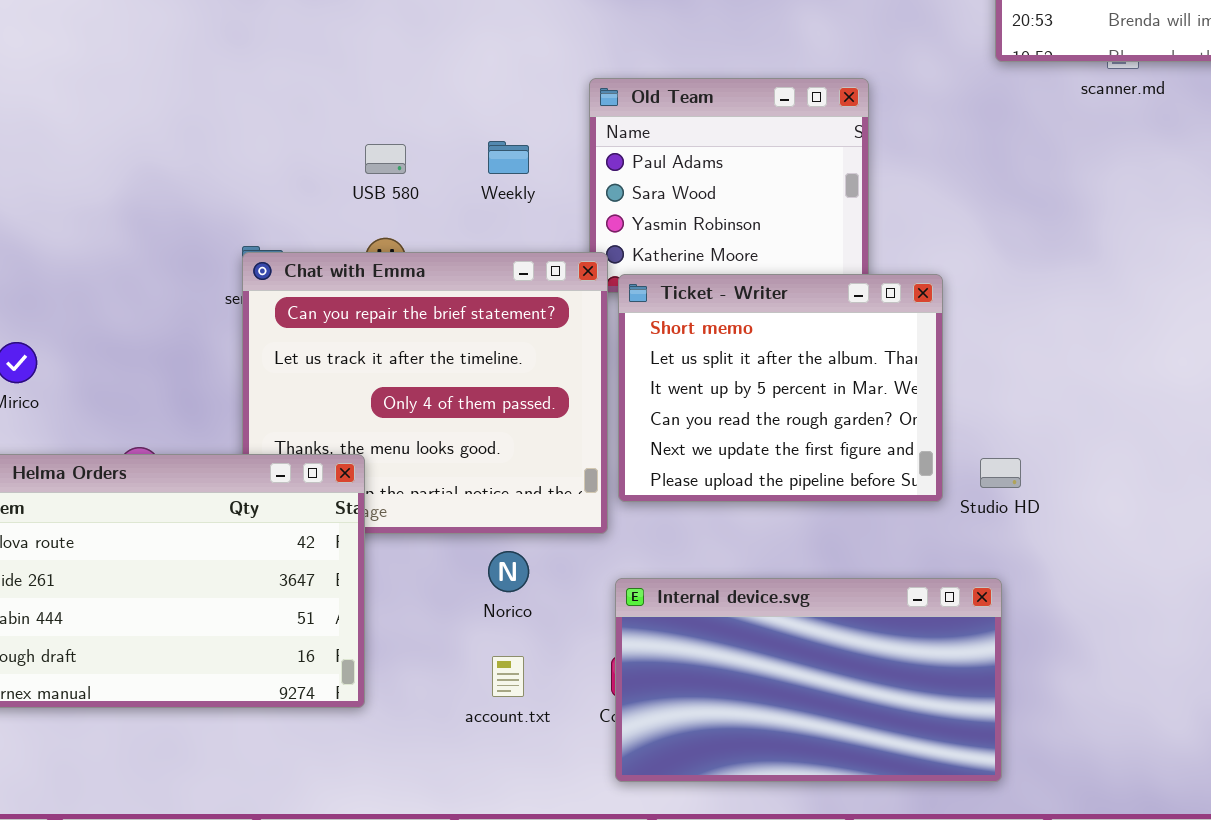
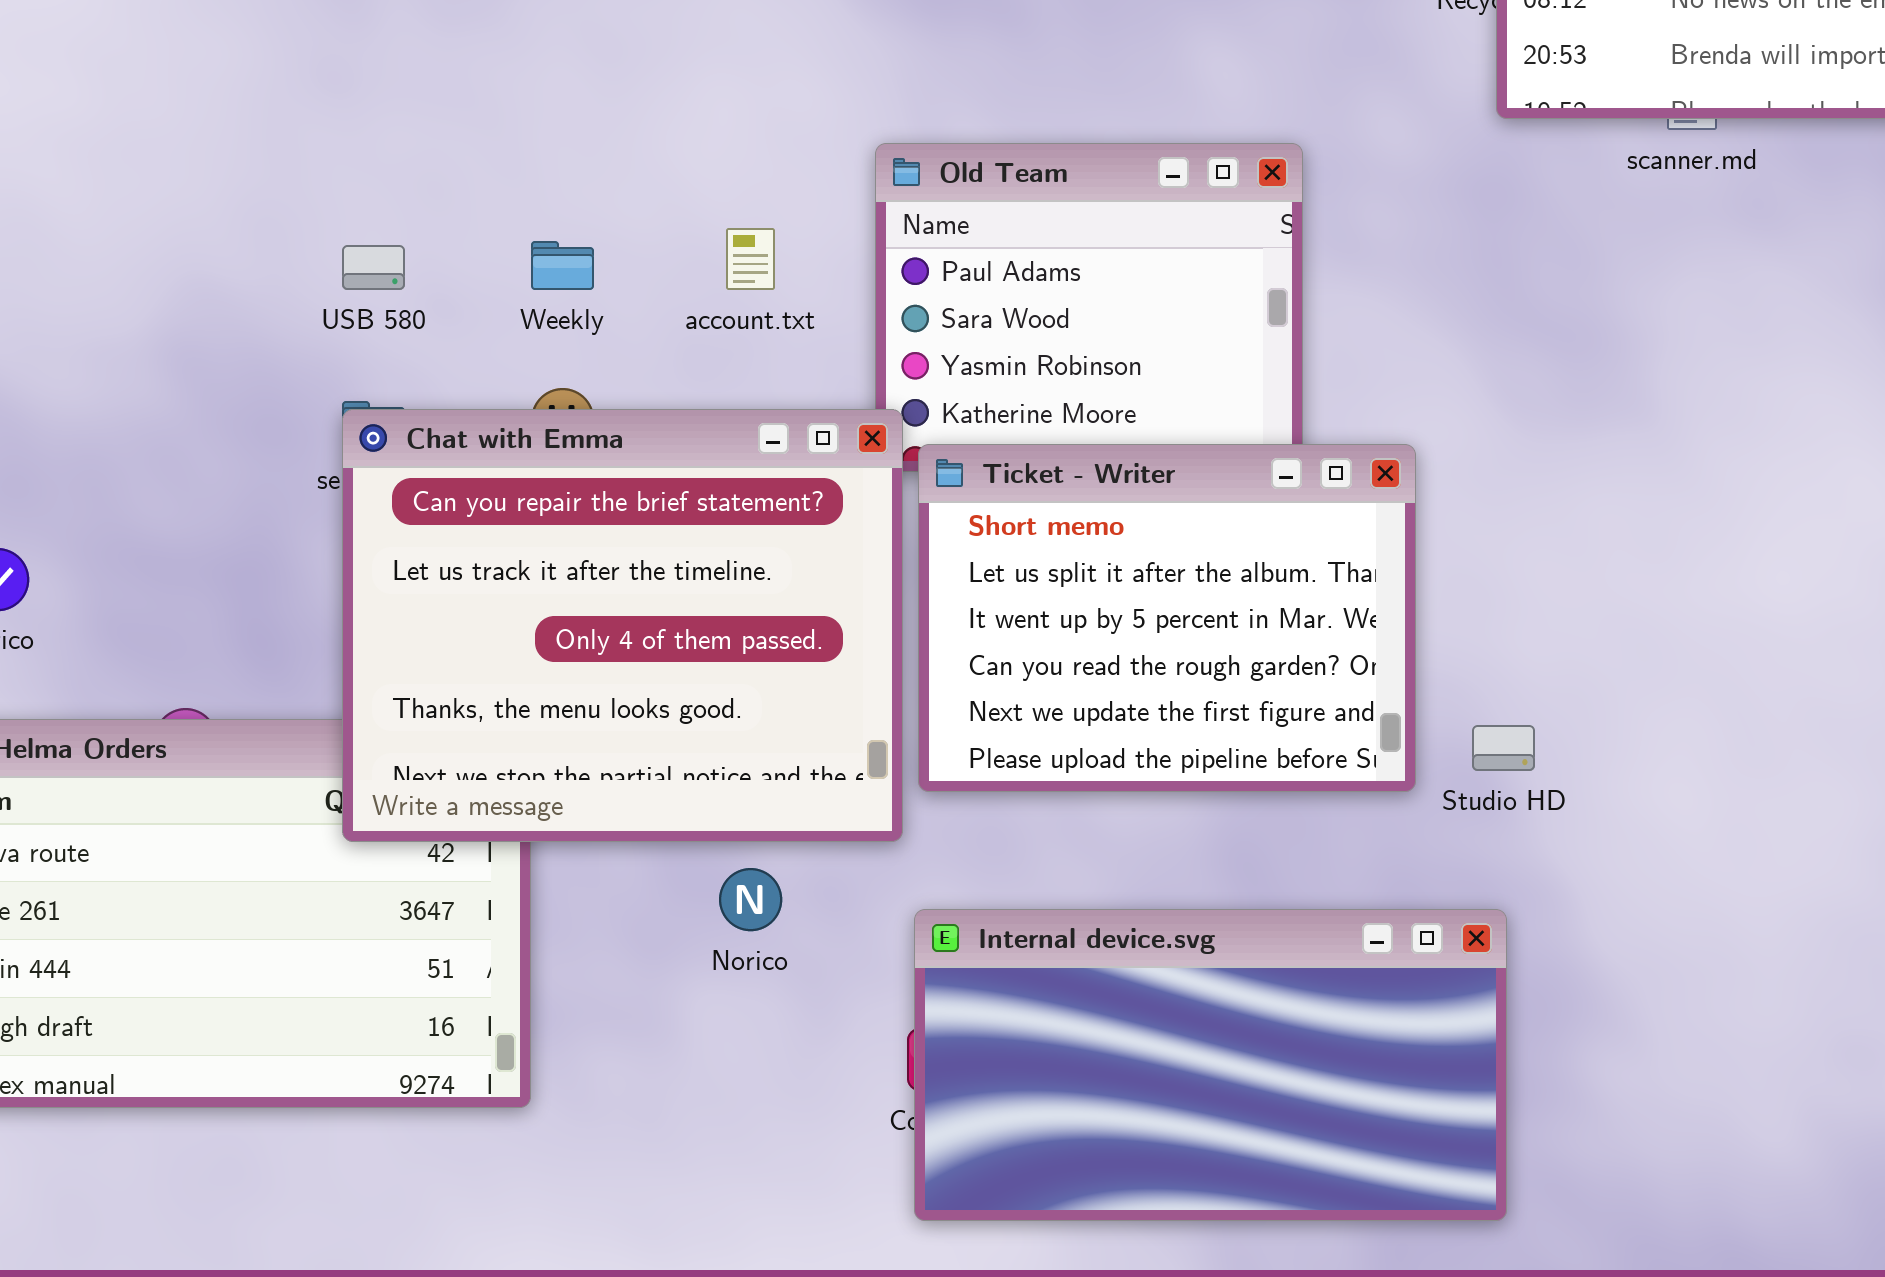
Weekly: [488,141,529,174] -> [531,241,594,290], moved
USB 580: [365,144,406,174] -> [342,245,405,290], moved
Chat with Emma: [242,252,608,534] -> [342,409,903,842], raised
account.txt: [492,656,524,697] -> [726,228,775,290], moved

